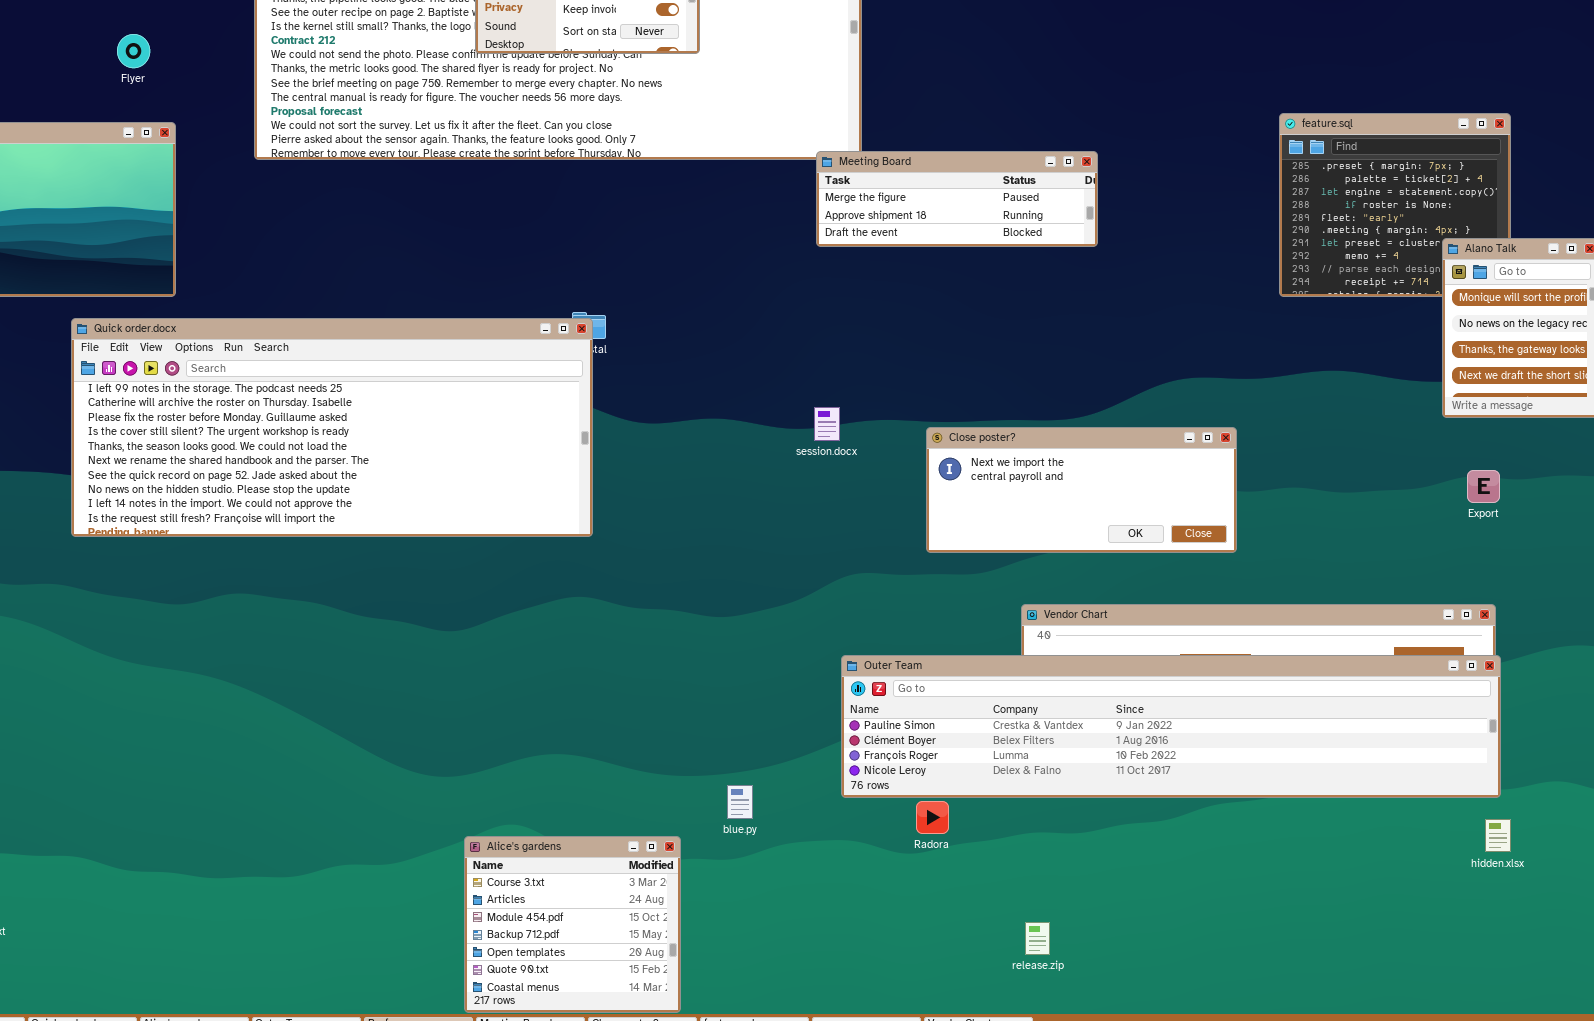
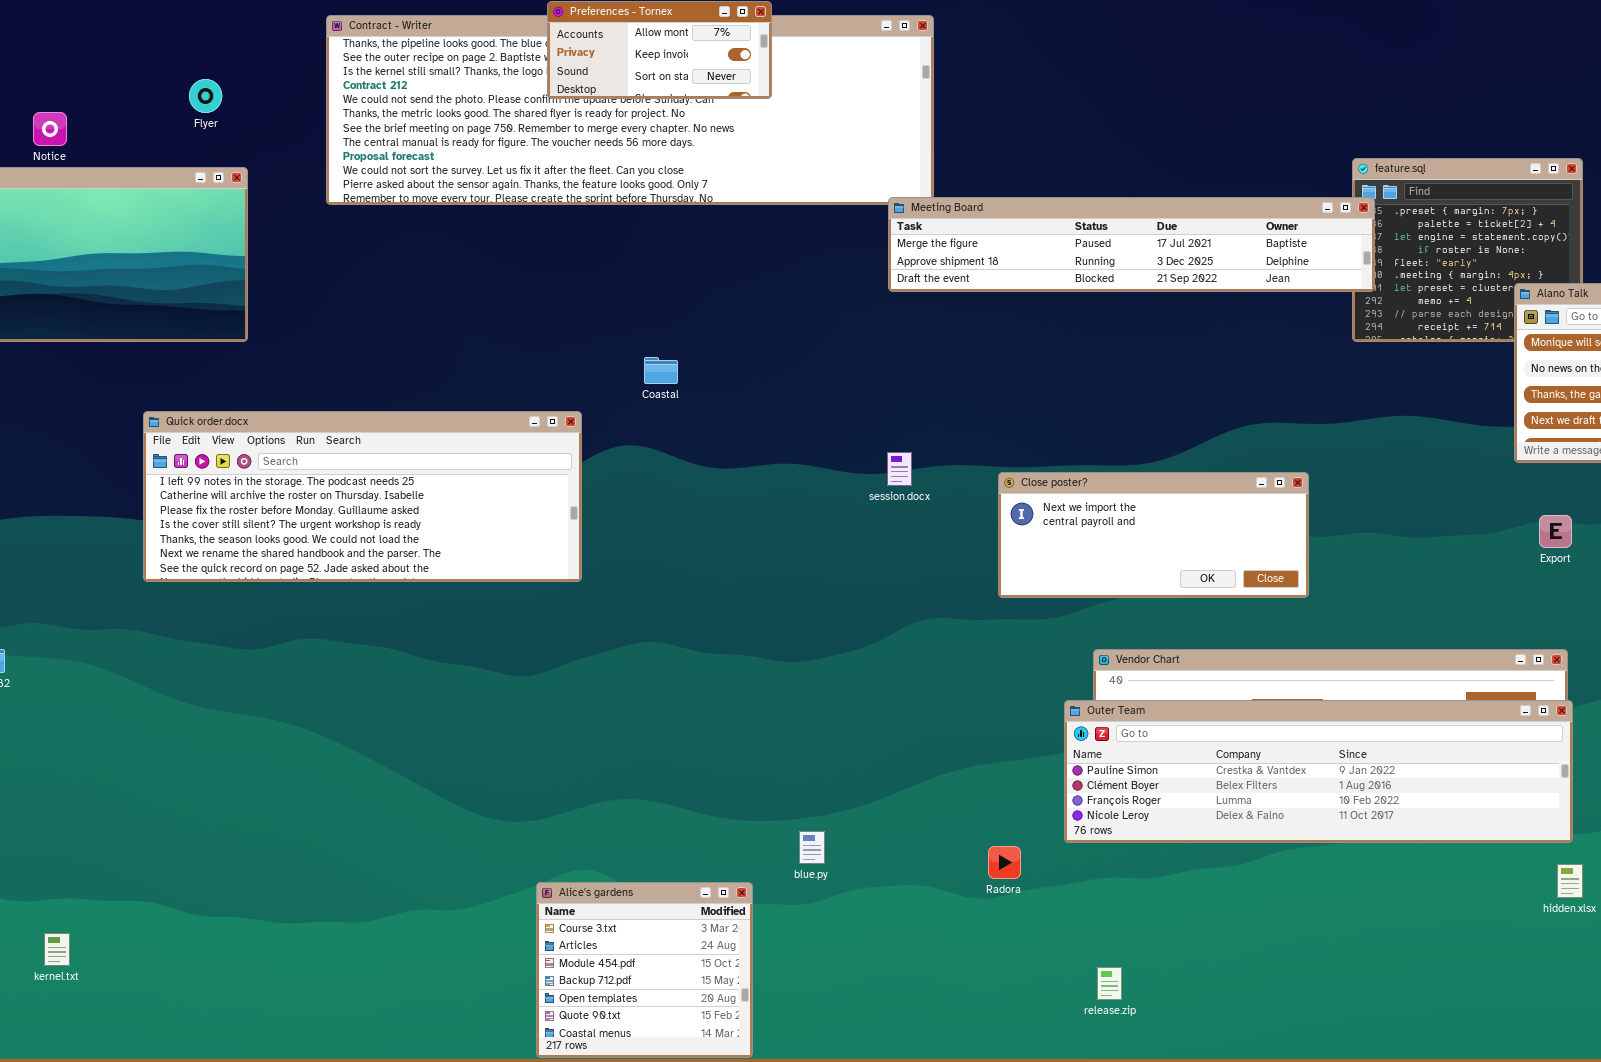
Meeting Board: [816,151,1098,247] -> [888,197,1375,292], resized
Quick order.docx: [71,318,593,537] -> [143,411,582,582], resized
Outer Team: [841,655,1501,798] -> [1064,700,1573,843], resized

